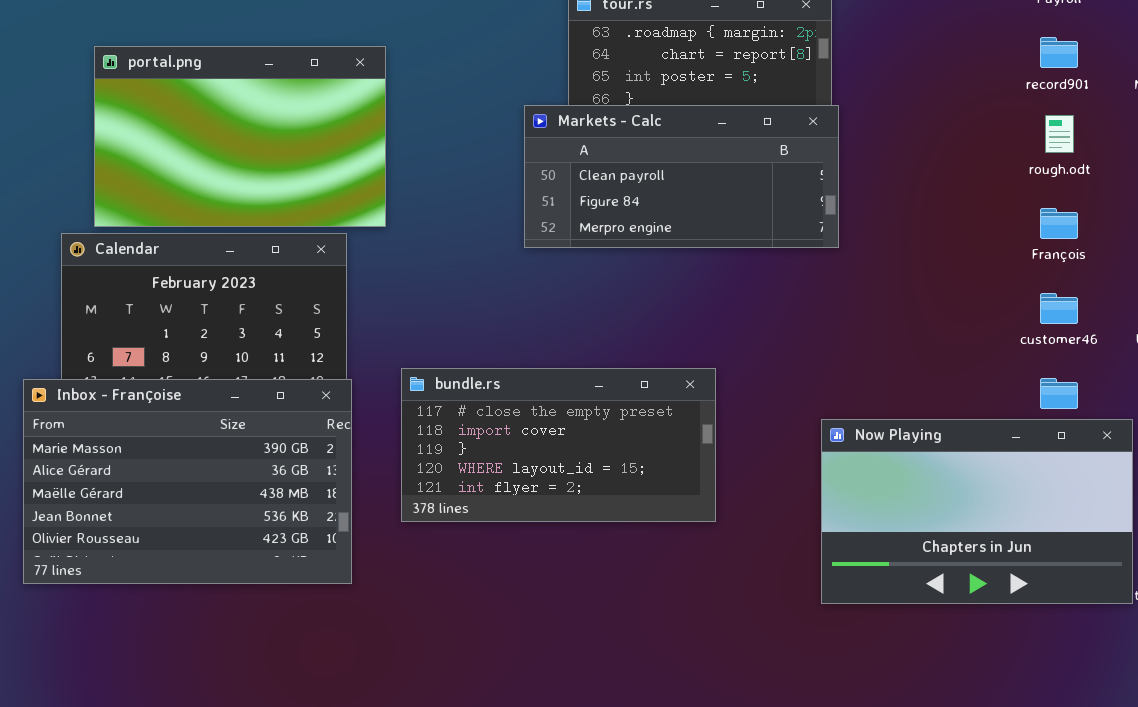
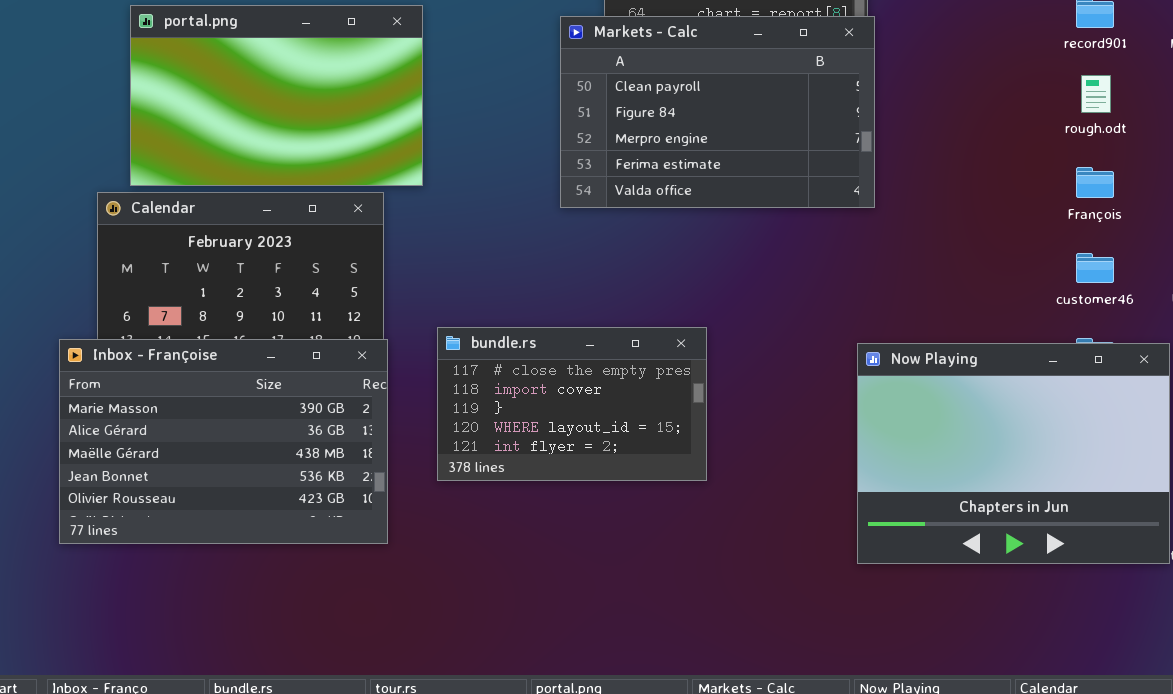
Markets - Calc: [524,105,839,248] -> [560,16,875,208], resized
bundle.rs: [401,368,716,522] -> [437,327,707,481], resized
Now Playing: [821,419,1133,604] -> [857,343,1170,564], resized

